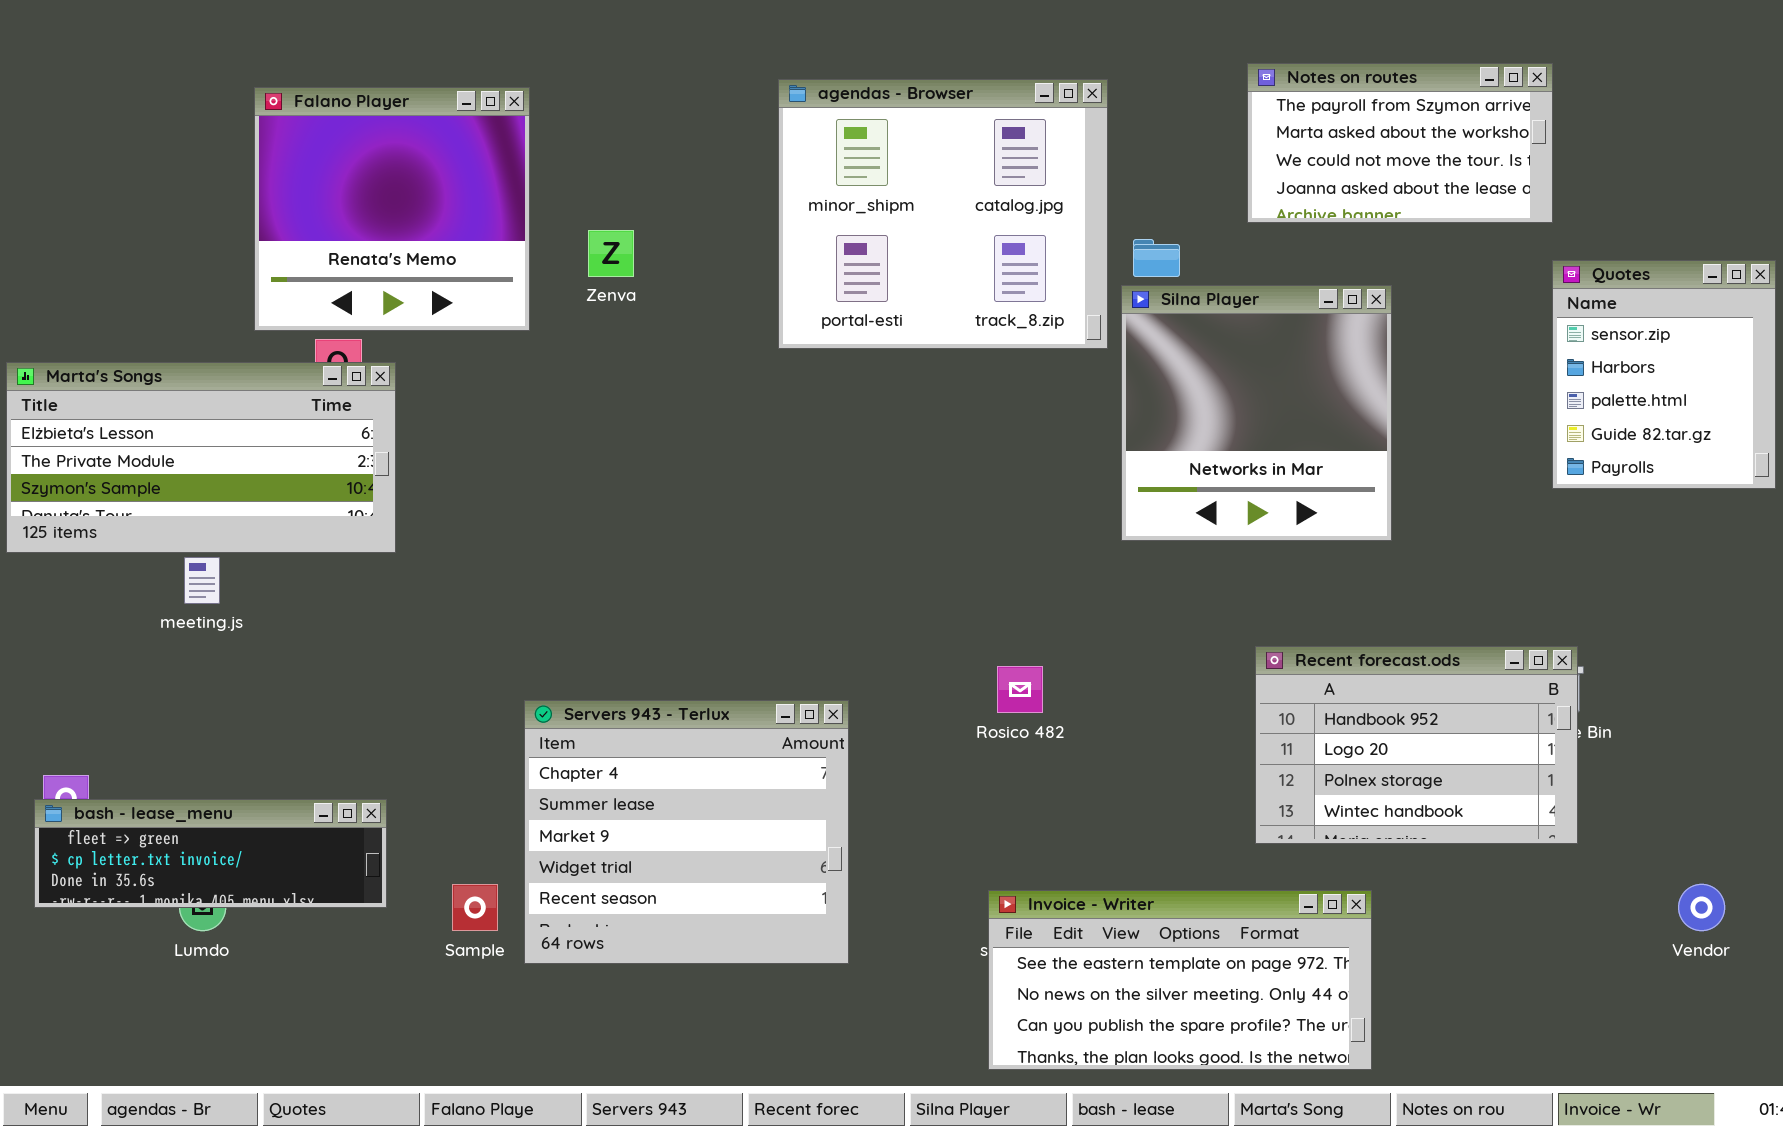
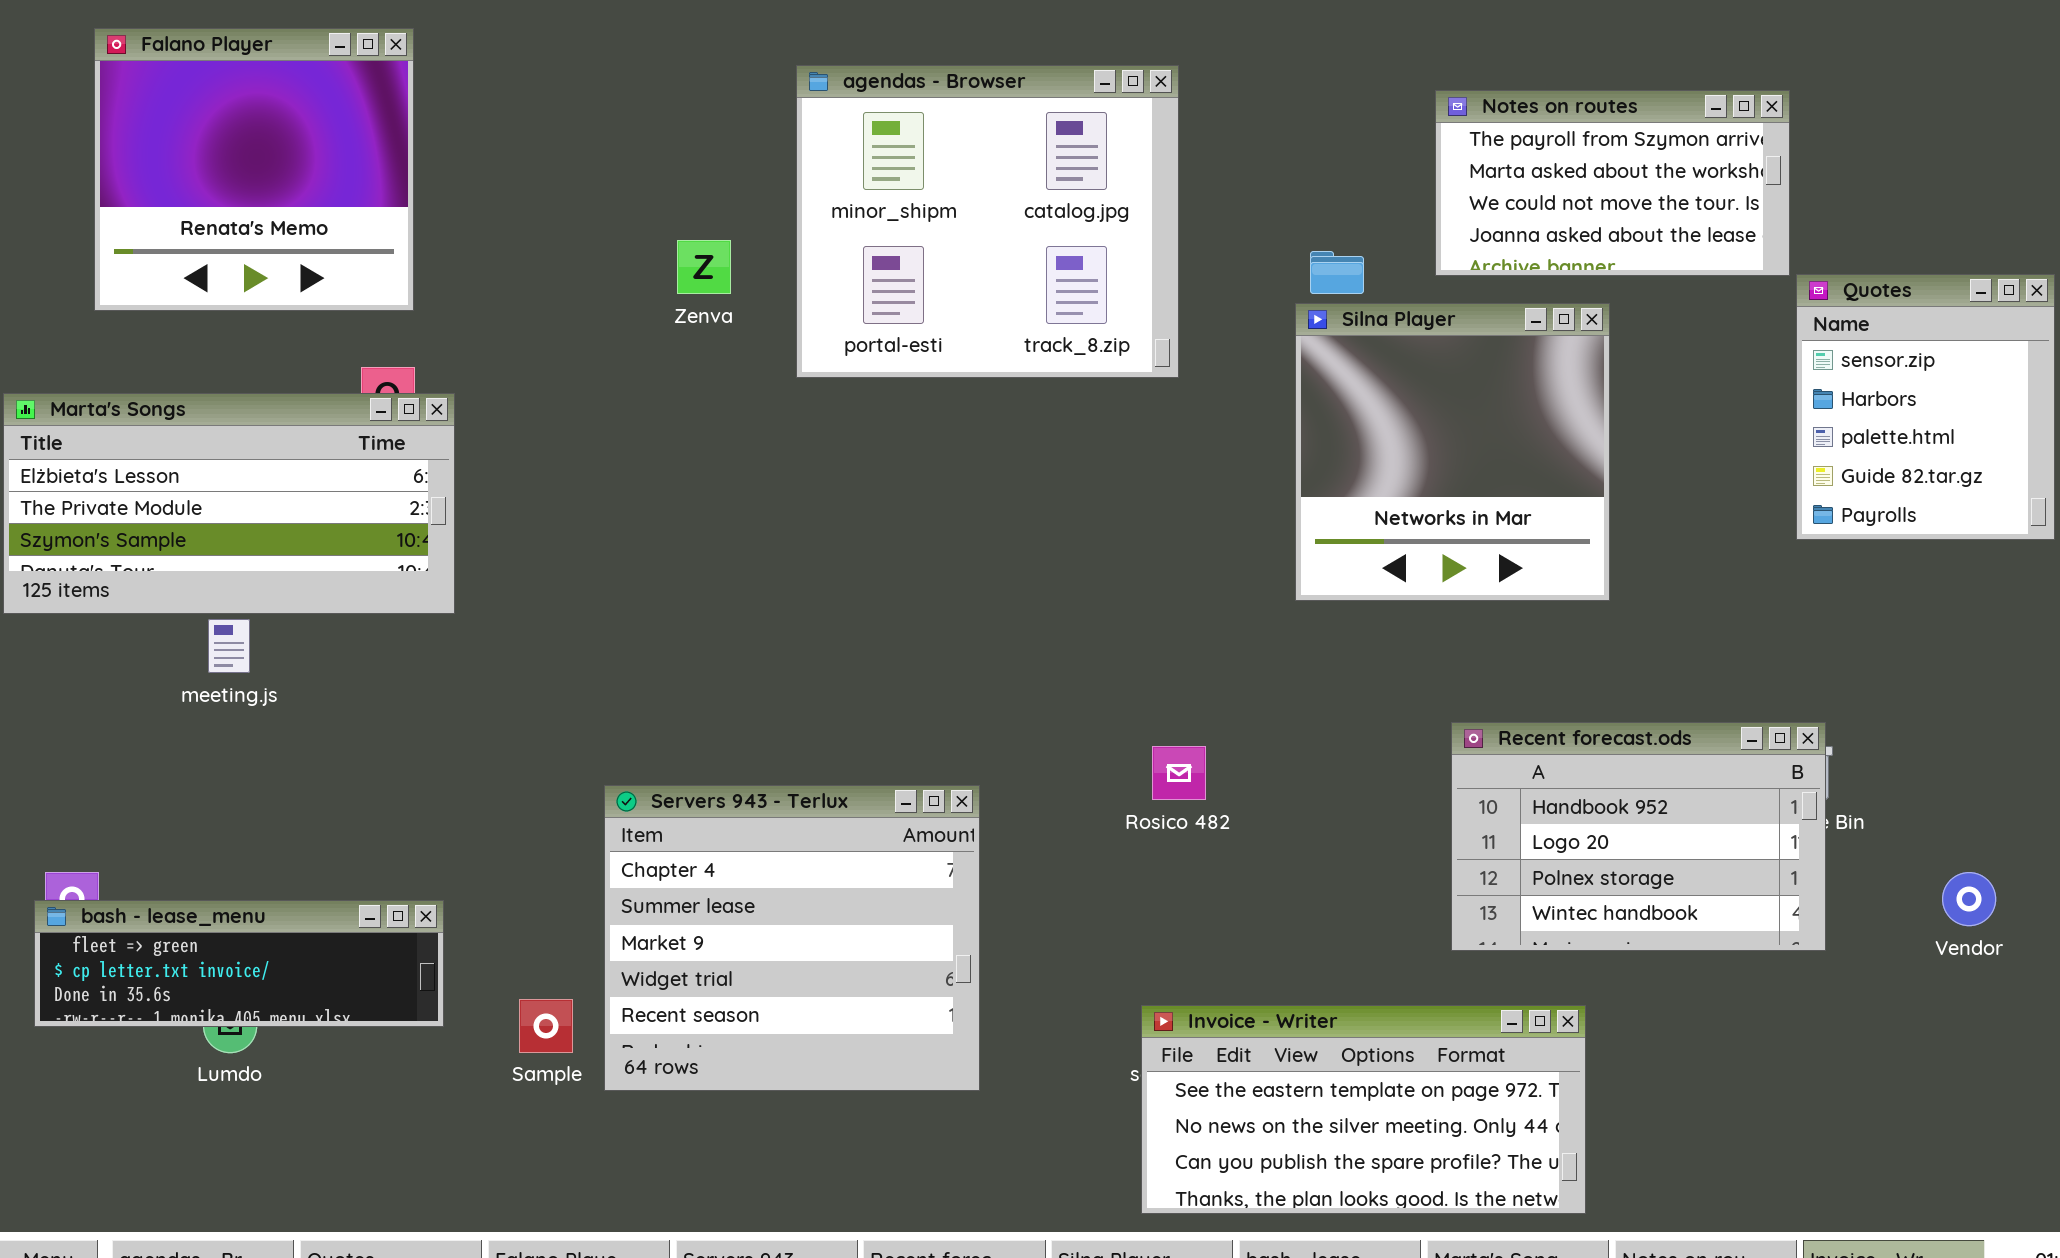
Notes on routes: [1247,63,1553,223] -> [1435,90,1790,276], moved
agendas - Browser: [778,79,1108,349] -> [796,65,1179,378], moved
Falano Player: [254,87,530,331] -> [94,28,414,311], moved
Vendor: [1678,884,1725,931] -> [1942,872,1996,926], moved

